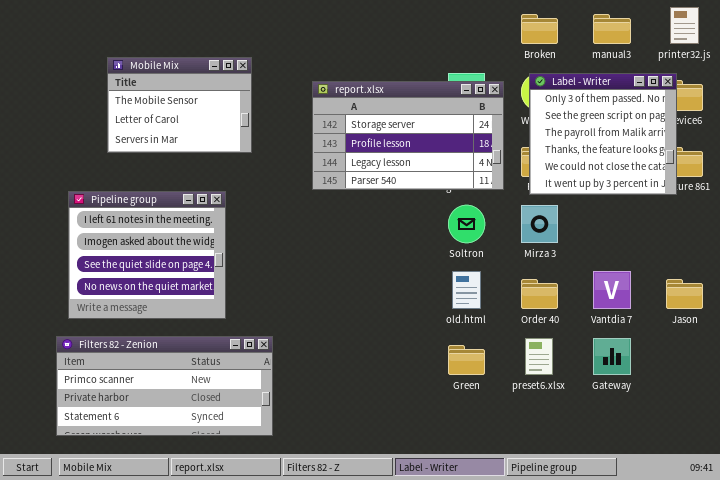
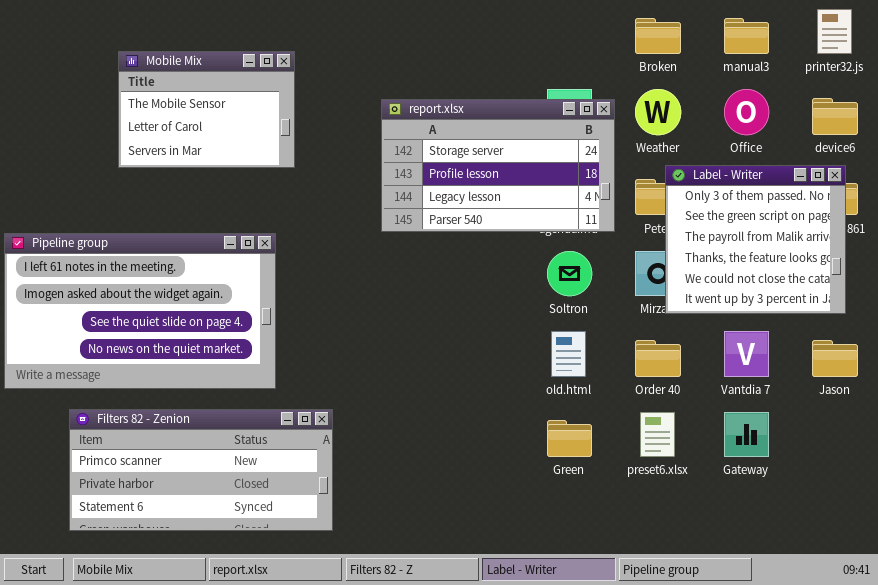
Mobile Mix: [107,57,252,153] -> [118,51,295,168], moved
Label - Writer: [529,73,677,195] -> [665,165,846,314], moved
Pipeline group: [68,191,226,319] -> [4,233,276,389], resized

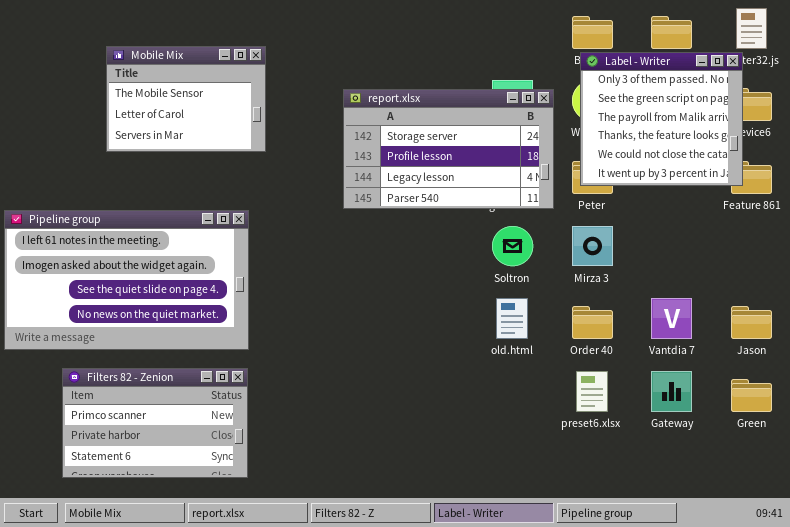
Label - Writer: [665,165,846,314] -> [580,52,743,186], moved
Filters 82 - Zenion: [69,409,333,531] -> [62,368,248,478], resized
Green: [547,420,592,457] -> [731,379,772,412], moved

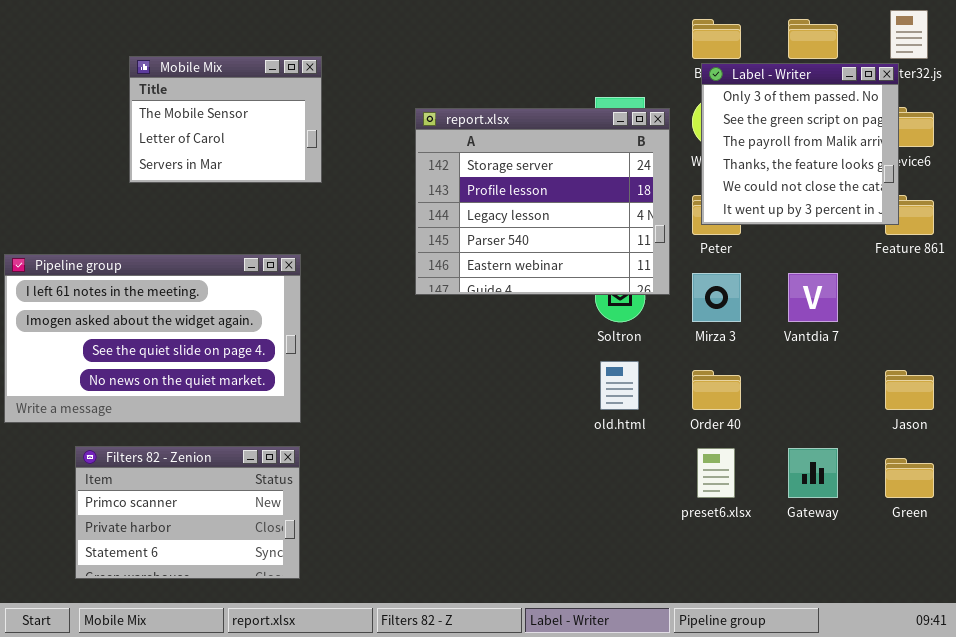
report.xlsx: [343,89,554,209] -> [415,108,670,295], resized
Vantdia 7: [651,298,692,339] -> [788,273,838,322], moved

